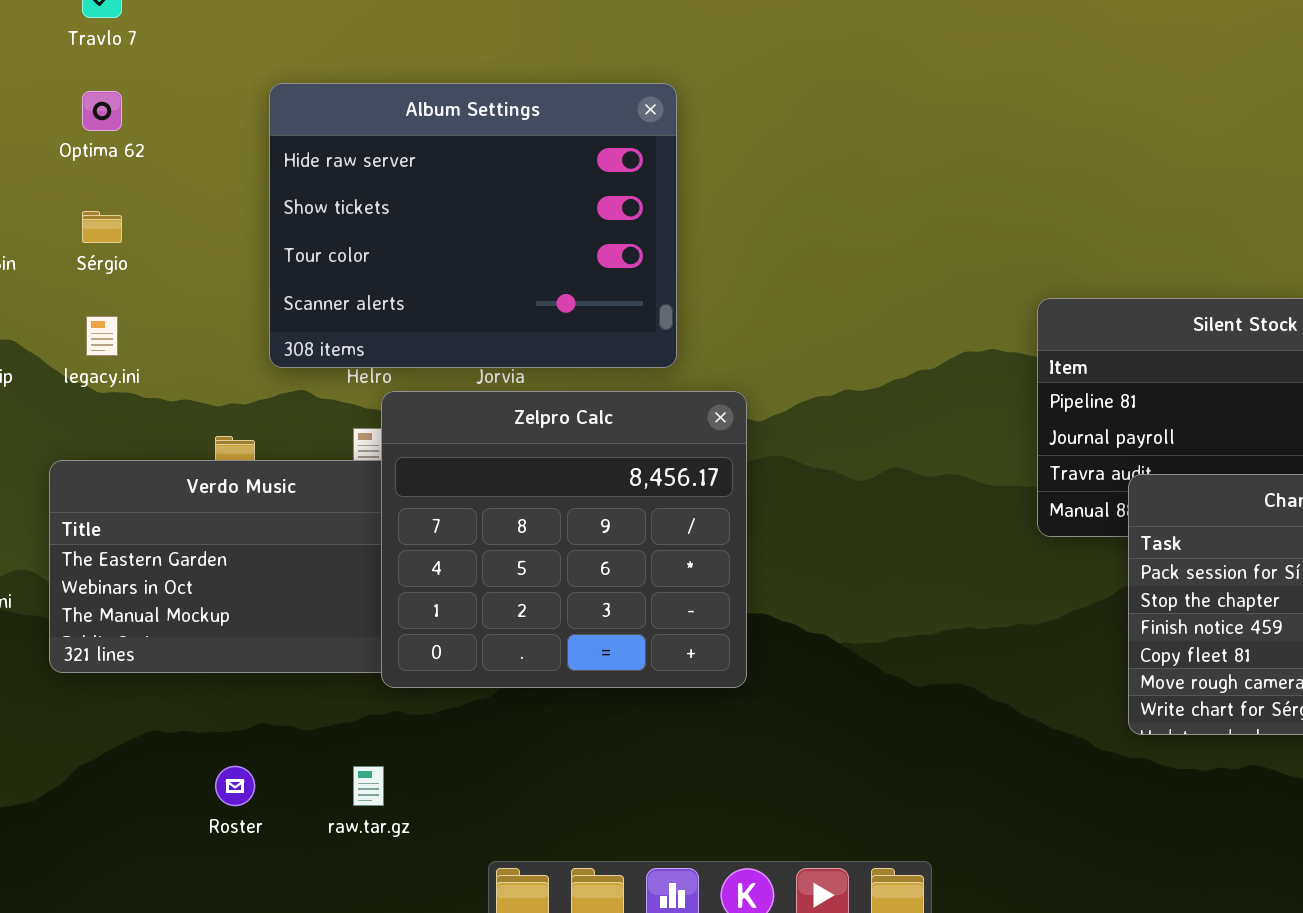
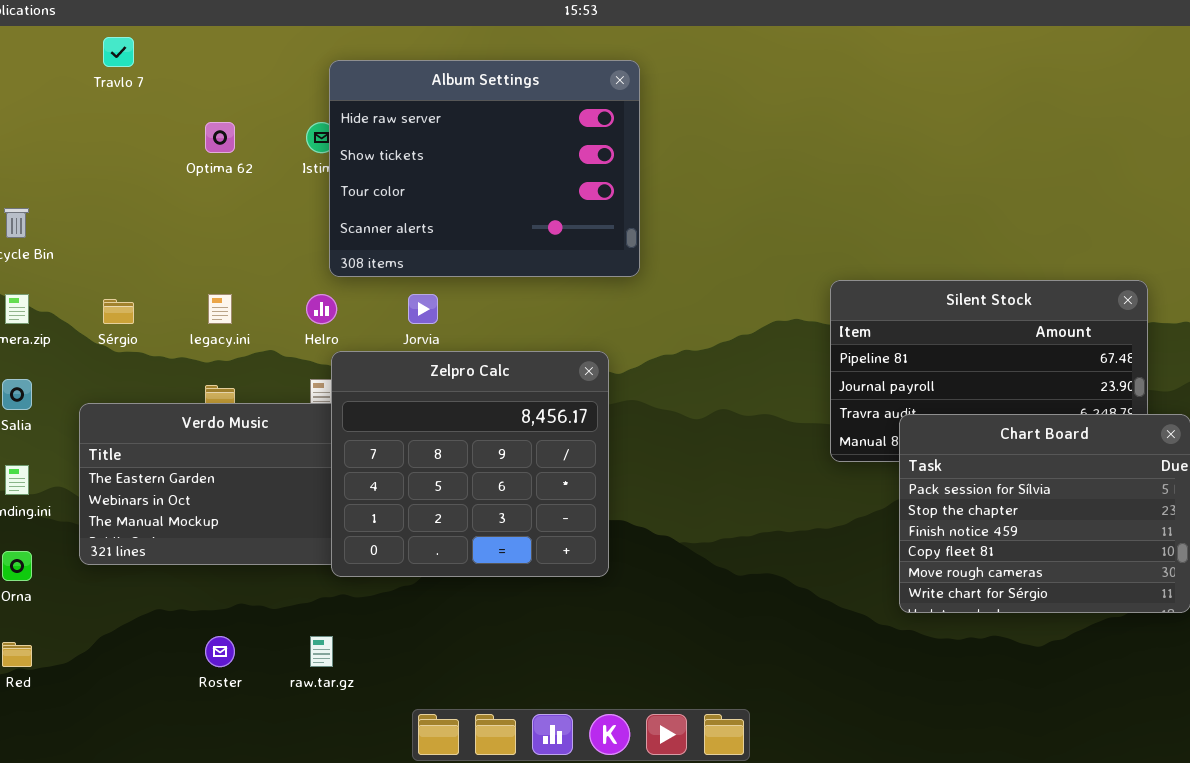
Album Settings: [269,83,677,368] -> [329,60,640,277], moved
Optima 62: [82,91,122,131] -> [205,122,235,153], moved
Sérgio: [82,211,122,243] -> [103,299,134,324], moved
legacy.ini: [86,316,118,356] -> [208,294,232,324], moved

